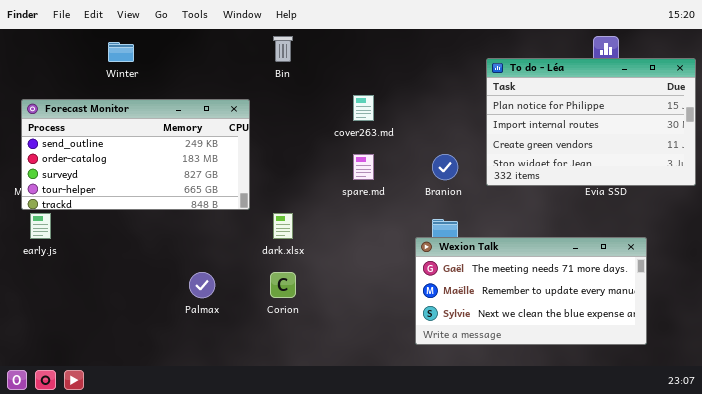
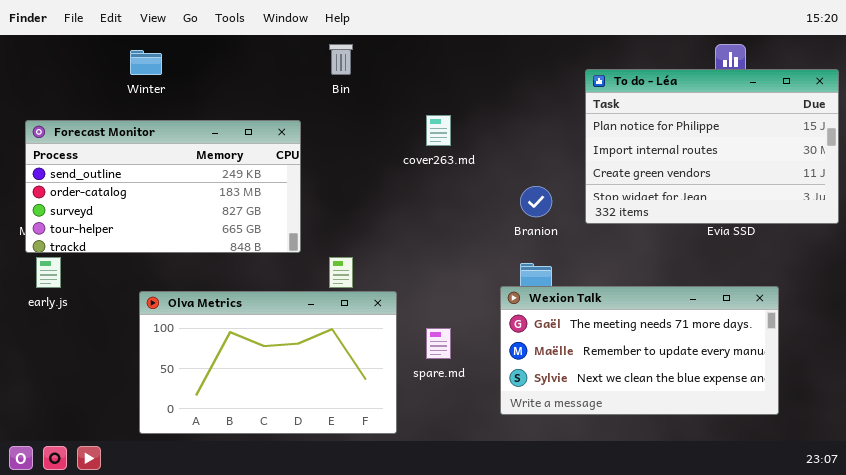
spare.md: [353,154,374,180] -> [426,328,451,359], moved
Olva Metrics: none -> [139,291,397,434], opened

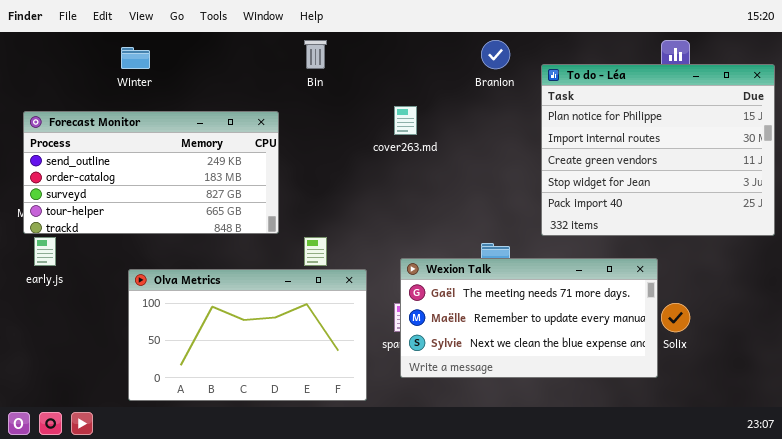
To do - Léa: [585,69,839,224] -> [541,64,775,236], resized
Branion: [520,186,552,217] -> [481,40,510,69], moved
Wexion Talk: [500,286,779,415] -> [400,258,658,378], moved

